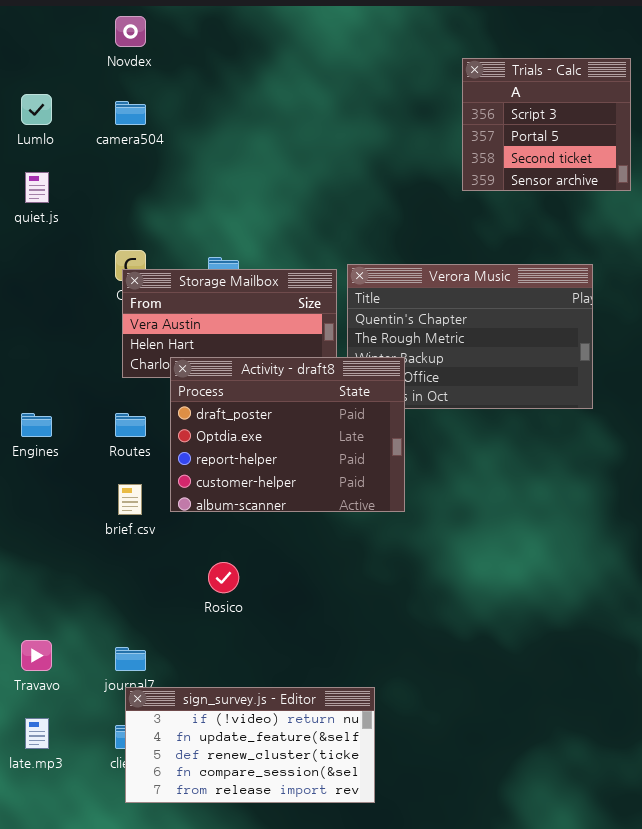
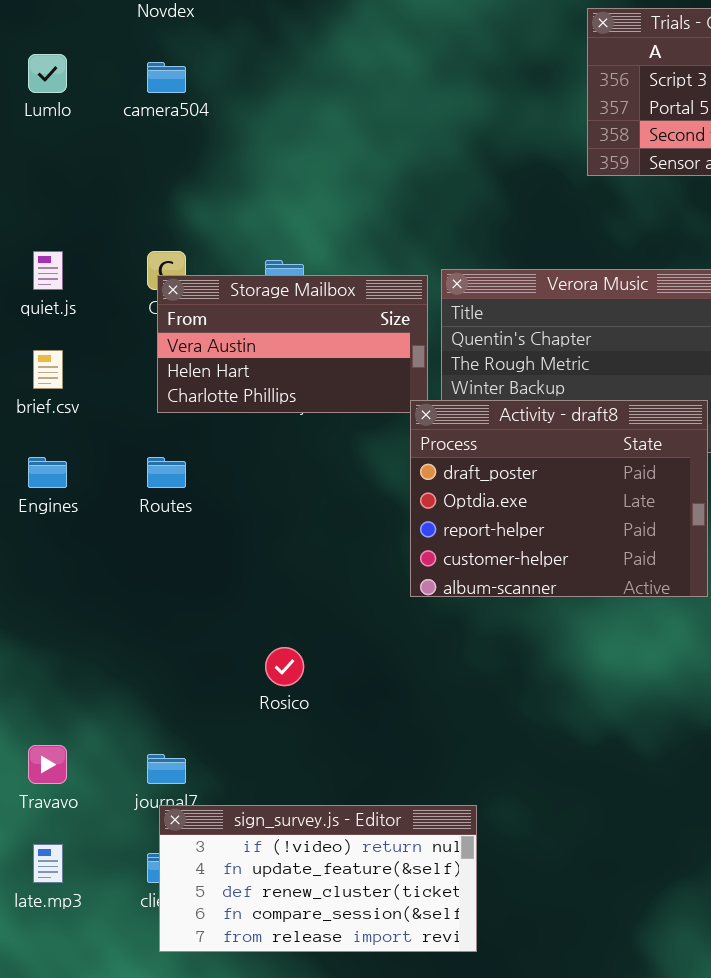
quiet.js: [25,172,49,203] -> [33,251,63,290], moved
Activity - draft8: [170,357,405,512] -> [410,400,708,597], moved
brief.csv: [118,484,142,515] -> [33,350,63,389], moved

